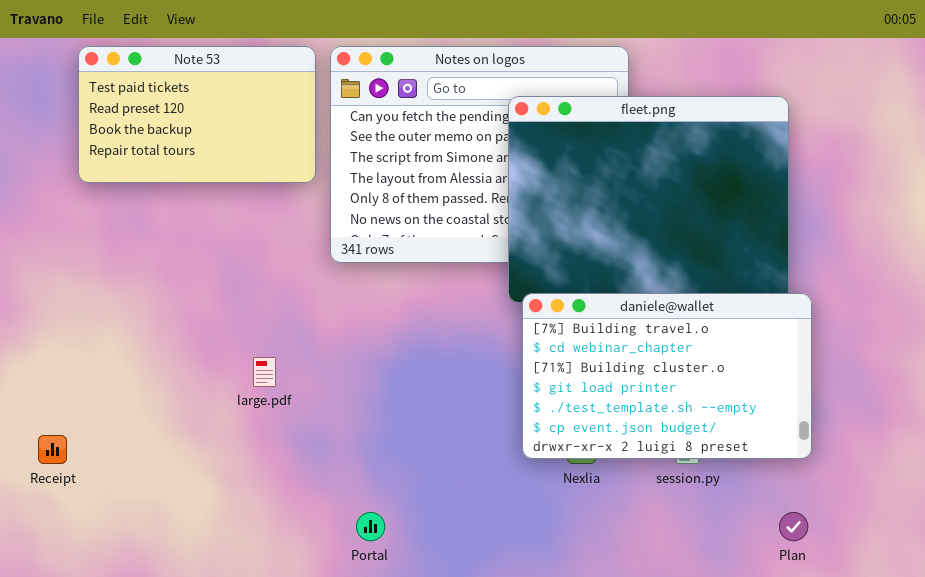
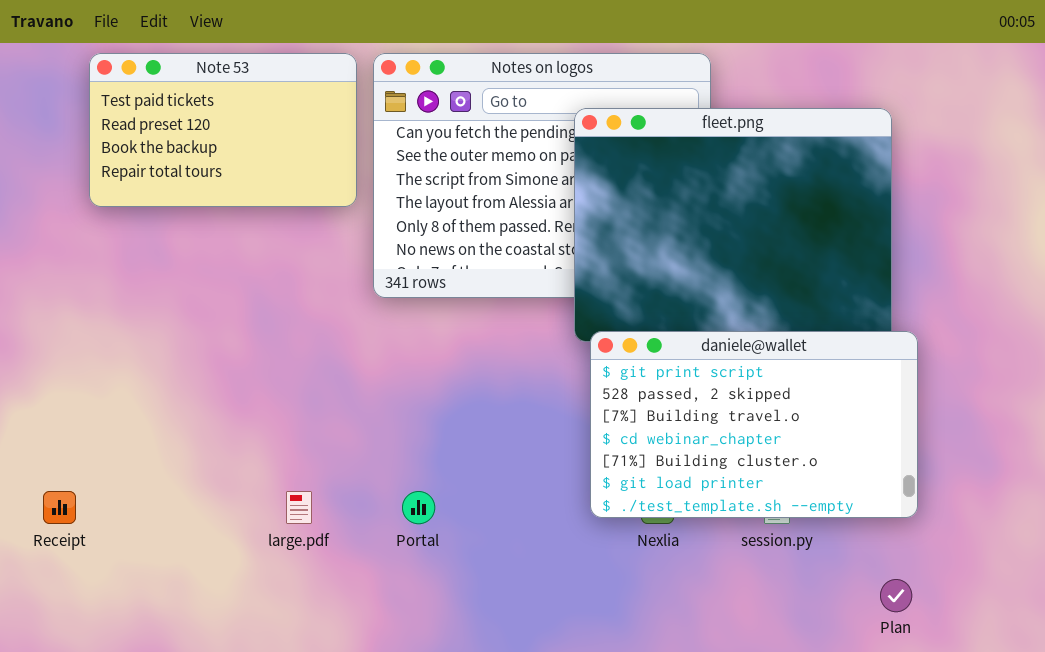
daniele@wallet: [522,293,812,459] -> [590,331,918,518], scrolled up 2 rows
large.pdf: [253,357,276,387] -> [286,491,312,524], moved
Portal: [356,512,385,541] -> [402,491,435,524], moved

